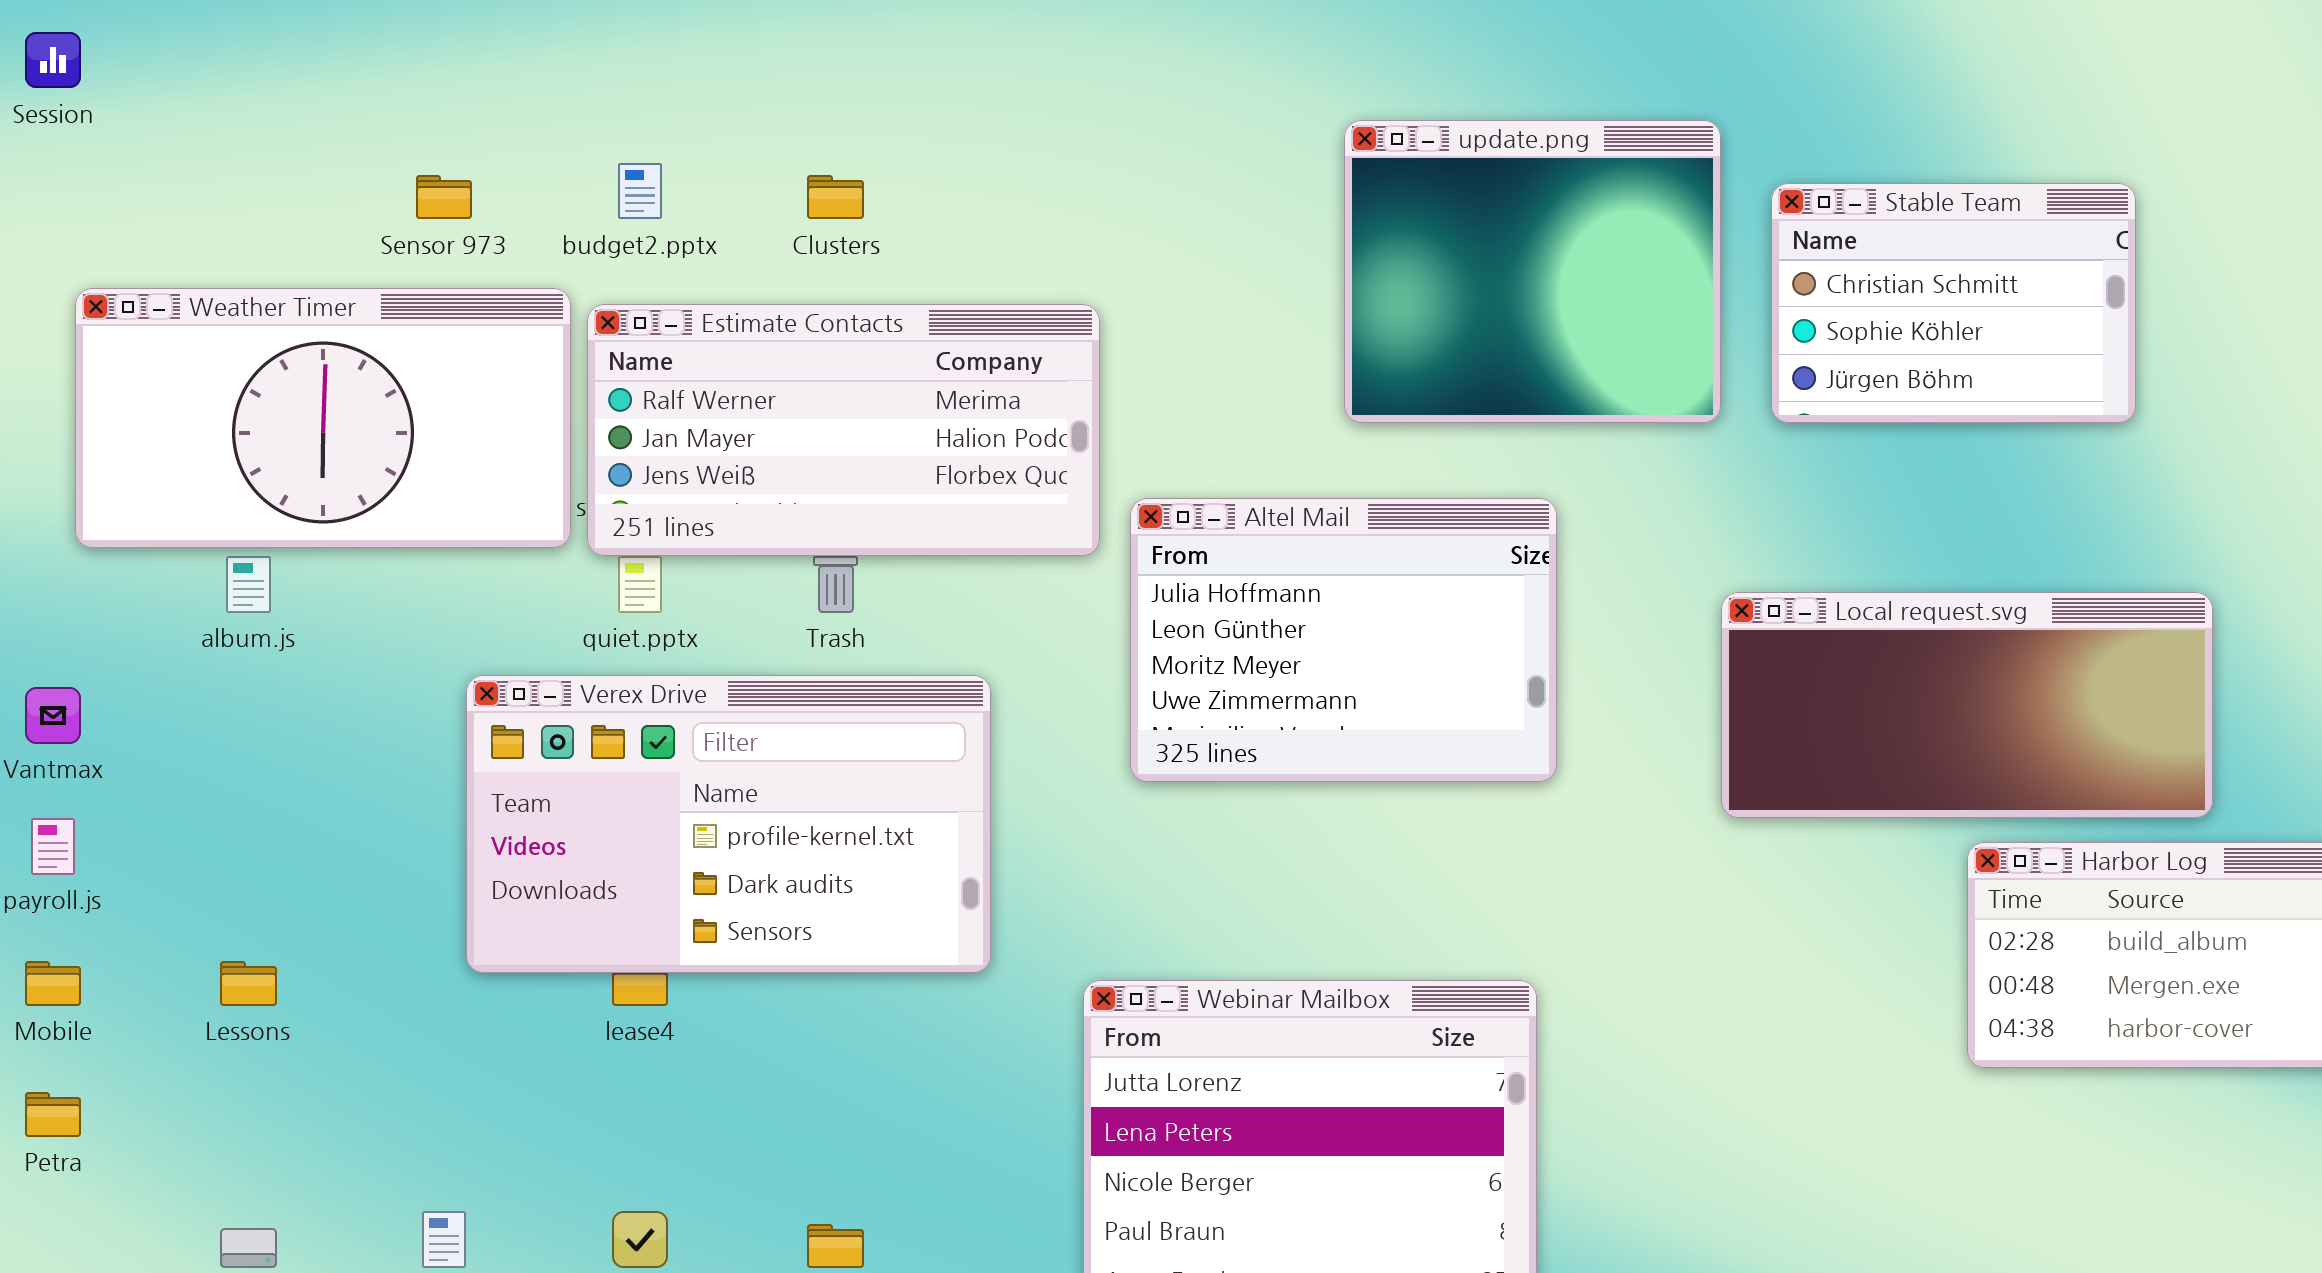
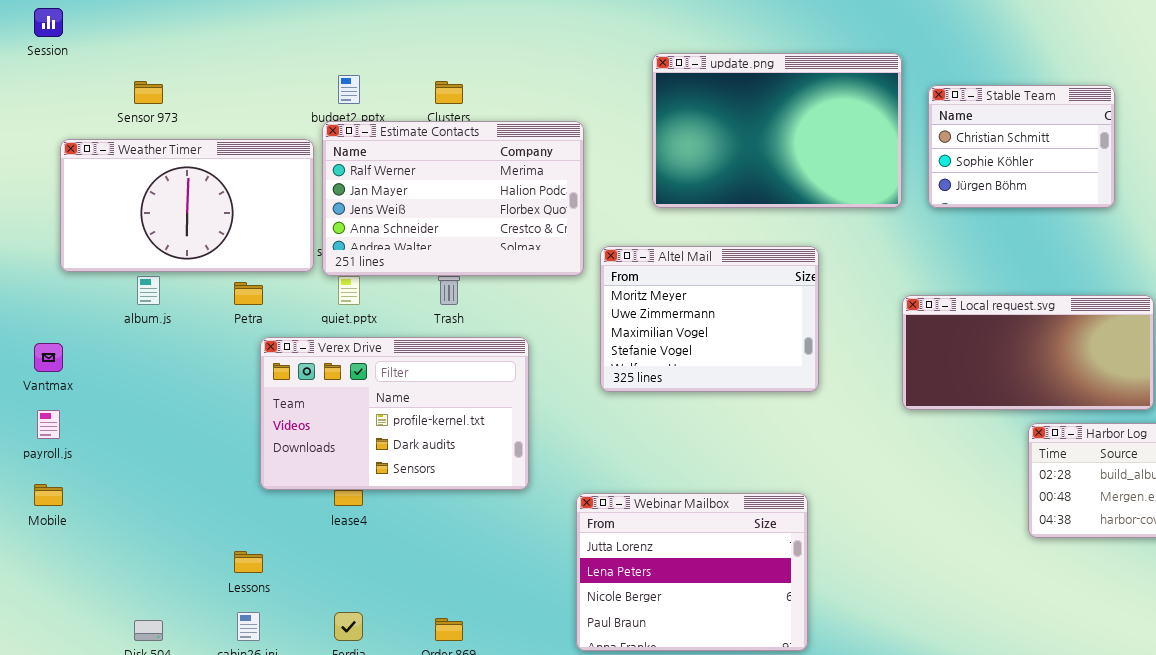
update.png: [1344,120,1721,423] -> [652,53,902,208], resized
Sensor 973: [416,175,472,219] -> [134,81,163,104], moved
Estimate Contacts: [587,304,1100,556] -> [322,121,584,276], resized
Altel Mail: [1130,498,1557,782] -> [600,246,819,392], scrolled down 2 rows
Lessons: [220,961,277,1006] -> [234,551,263,573], moved
Petra: [25,1092,81,1137] -> [234,282,263,305], moved

